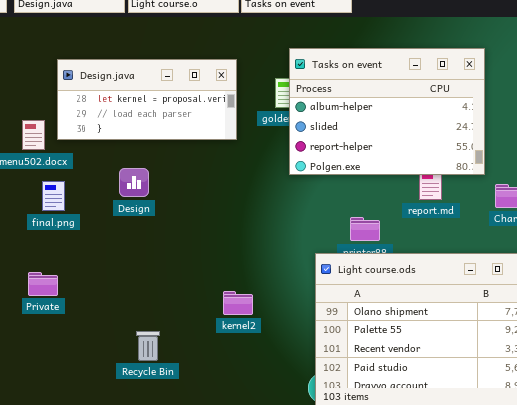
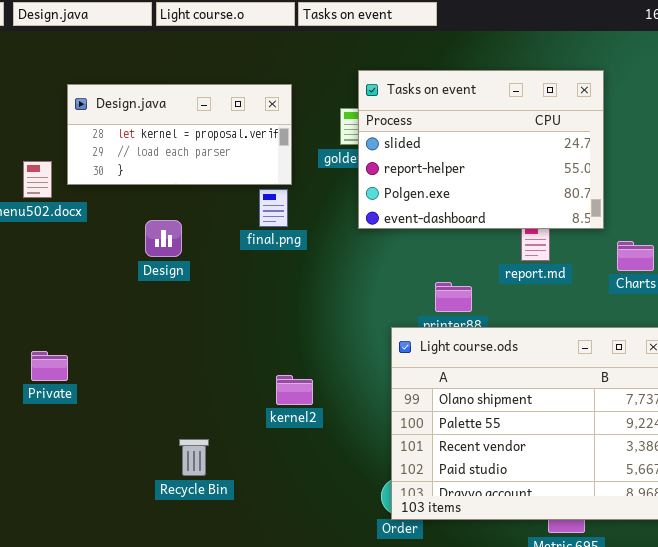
Tasks on event: [289,48,485,175] -> [358,70,604,229], scrolled down 1 row
final.png: [42,181,65,211] -> [259,189,288,227], moved
Recycle Bin: [136,331,160,361] -> [179,439,209,476], moved

